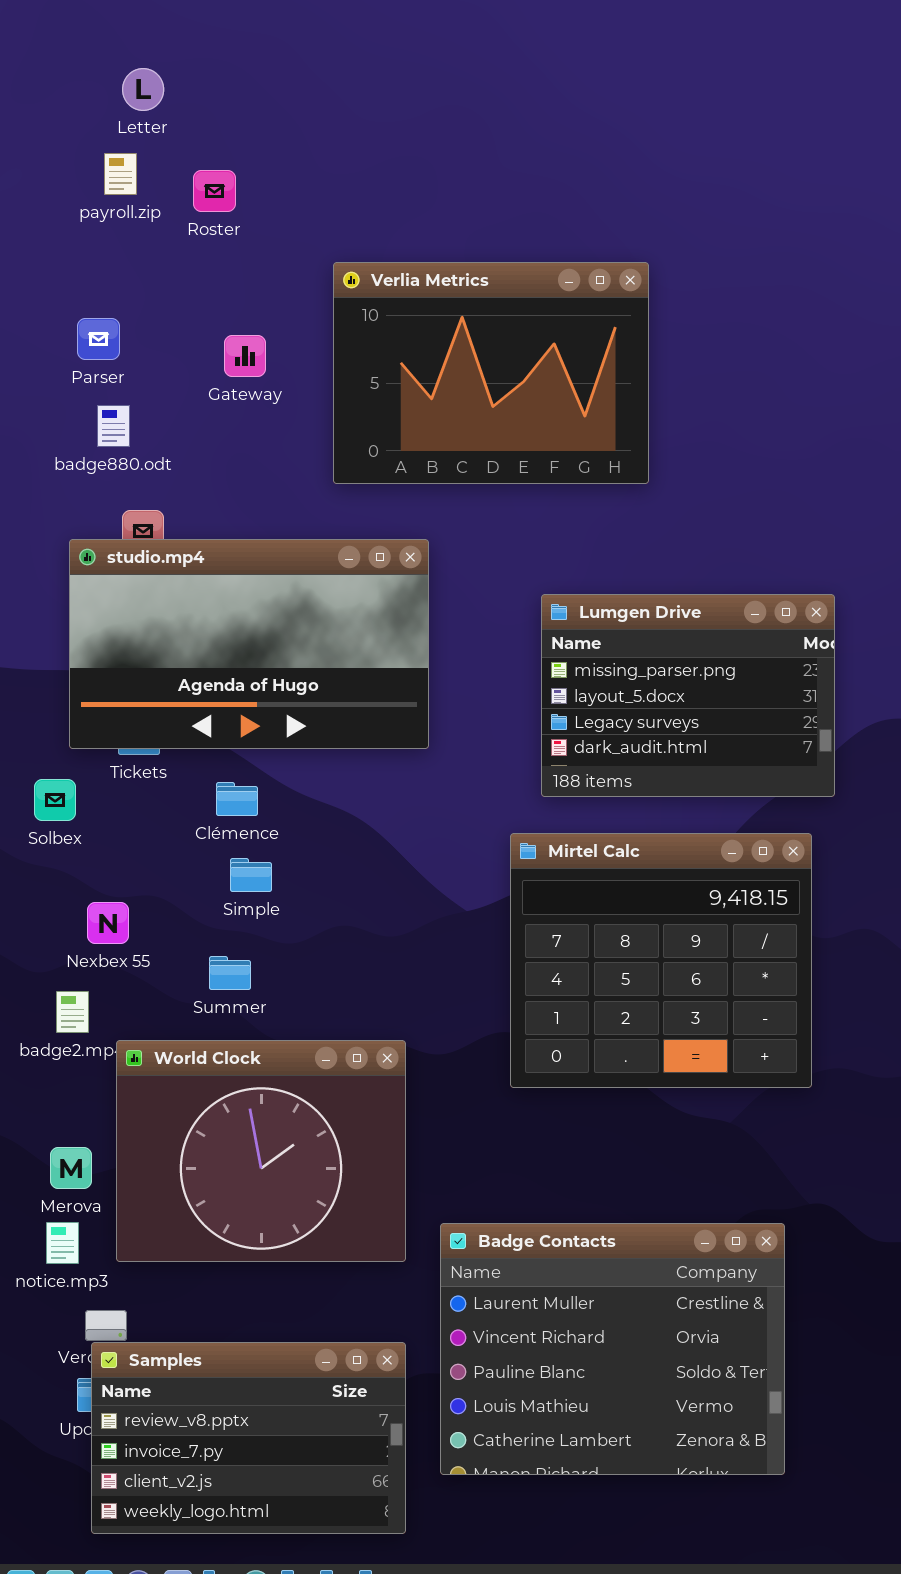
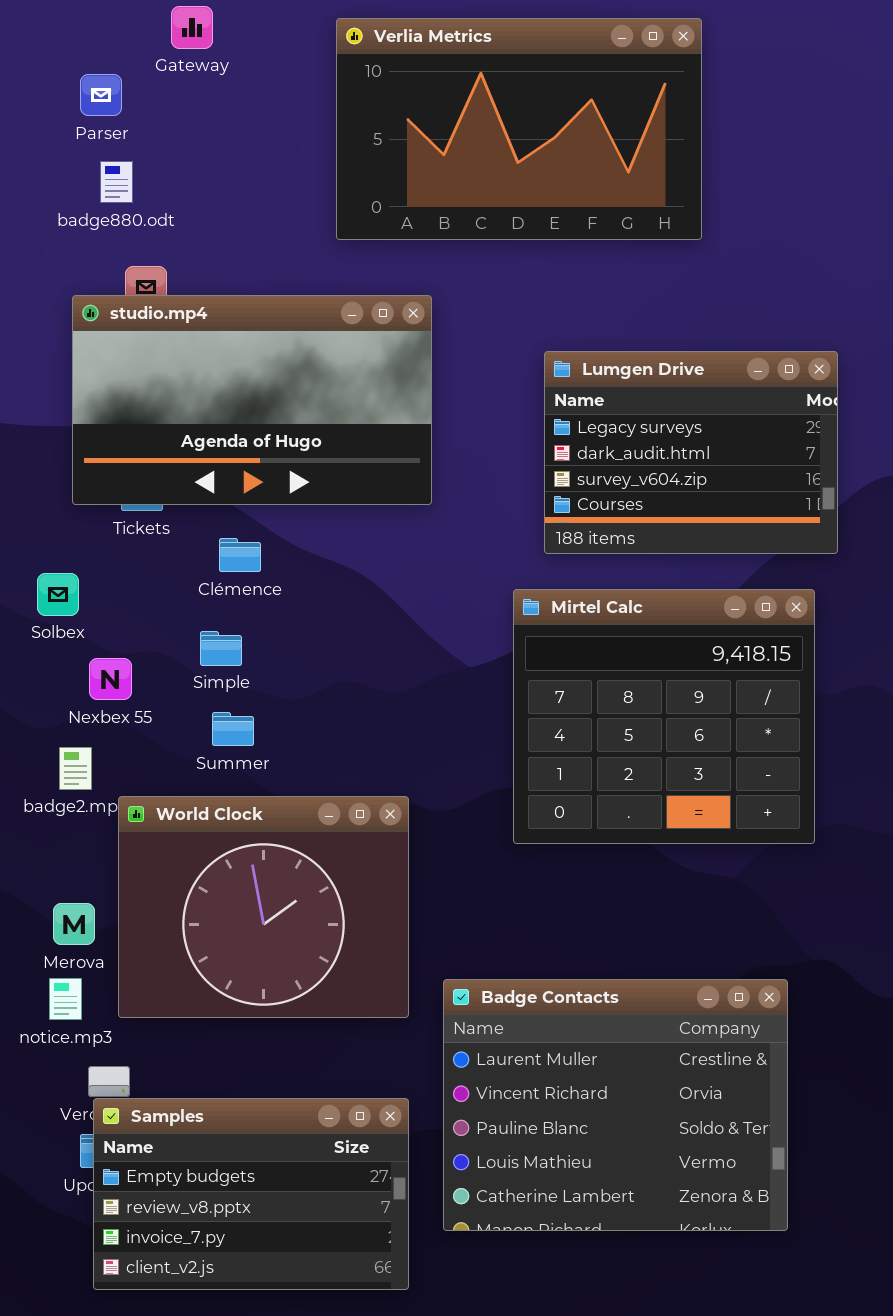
Verlia Metrics: [333,262,649,484] -> [336,18,702,240], resized
Gateway: [224,335,266,377] -> [171,6,213,49], moved
Lumgen Drive: [541,594,835,797] -> [544,351,838,554], scrolled down 2 rows
Solbex: [34,779,76,821] -> [37,573,79,616], moved
Simple: [230,858,272,892] -> [200,631,242,666], moved
Samples: [91,1342,406,1534] -> [93,1098,409,1290], scrolled up 1 row

